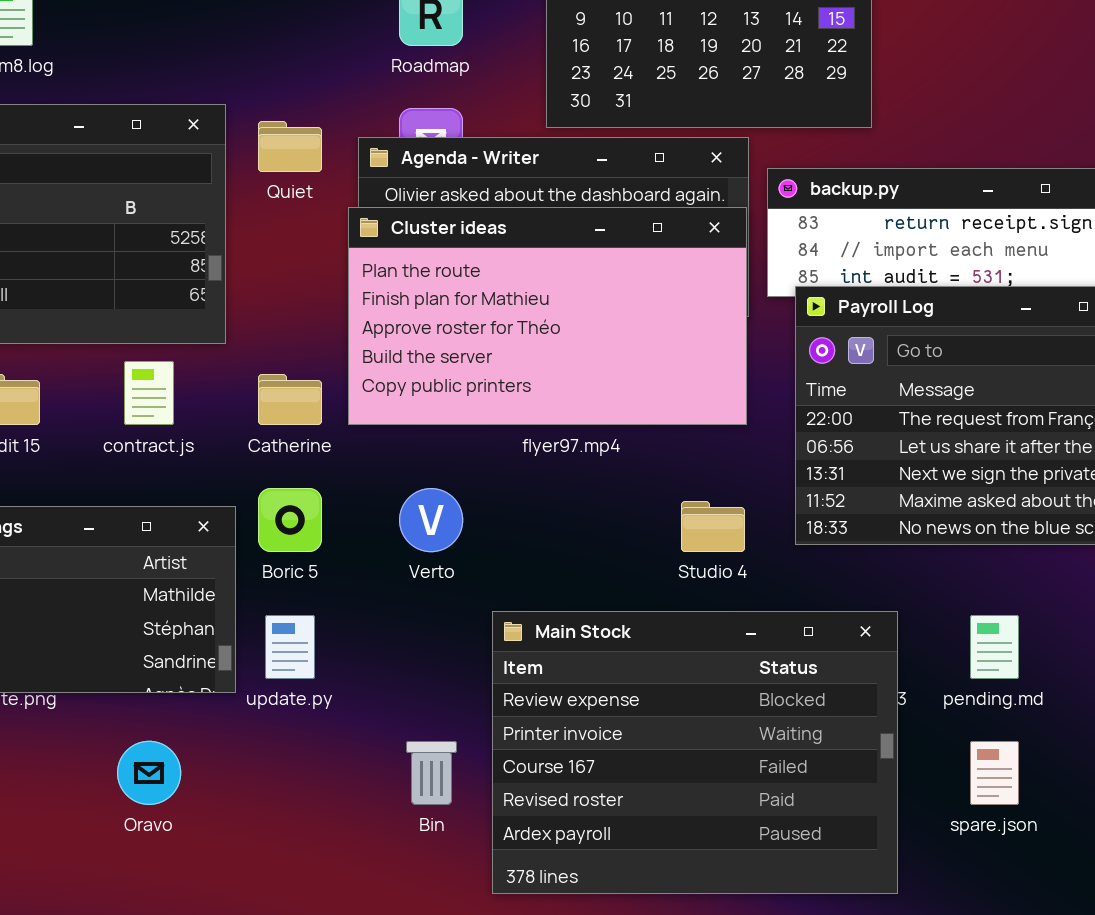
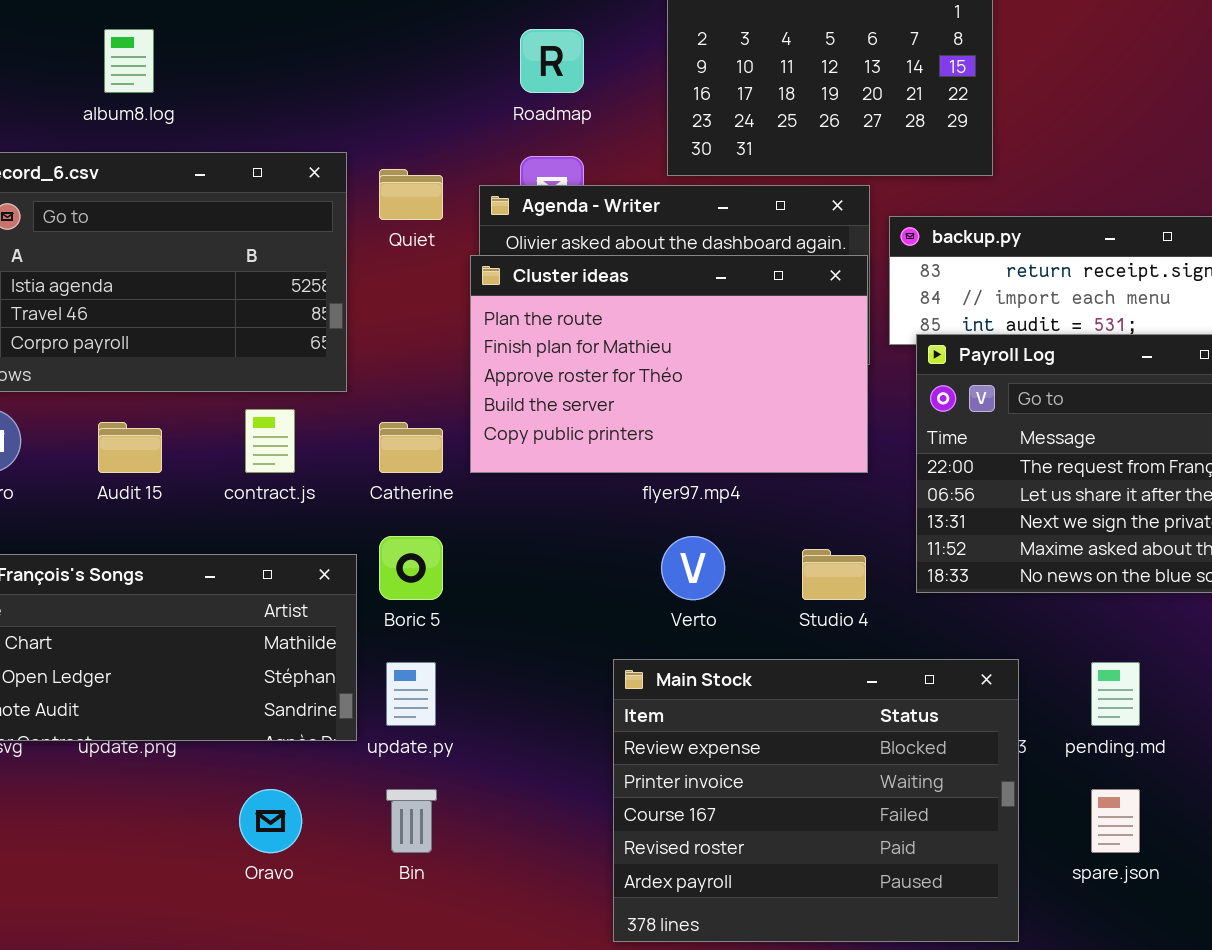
Verto: [399,488,463,552] -> [661,536,725,600], moved
Bin: [406,741,457,805] -> [386,789,437,853], moved

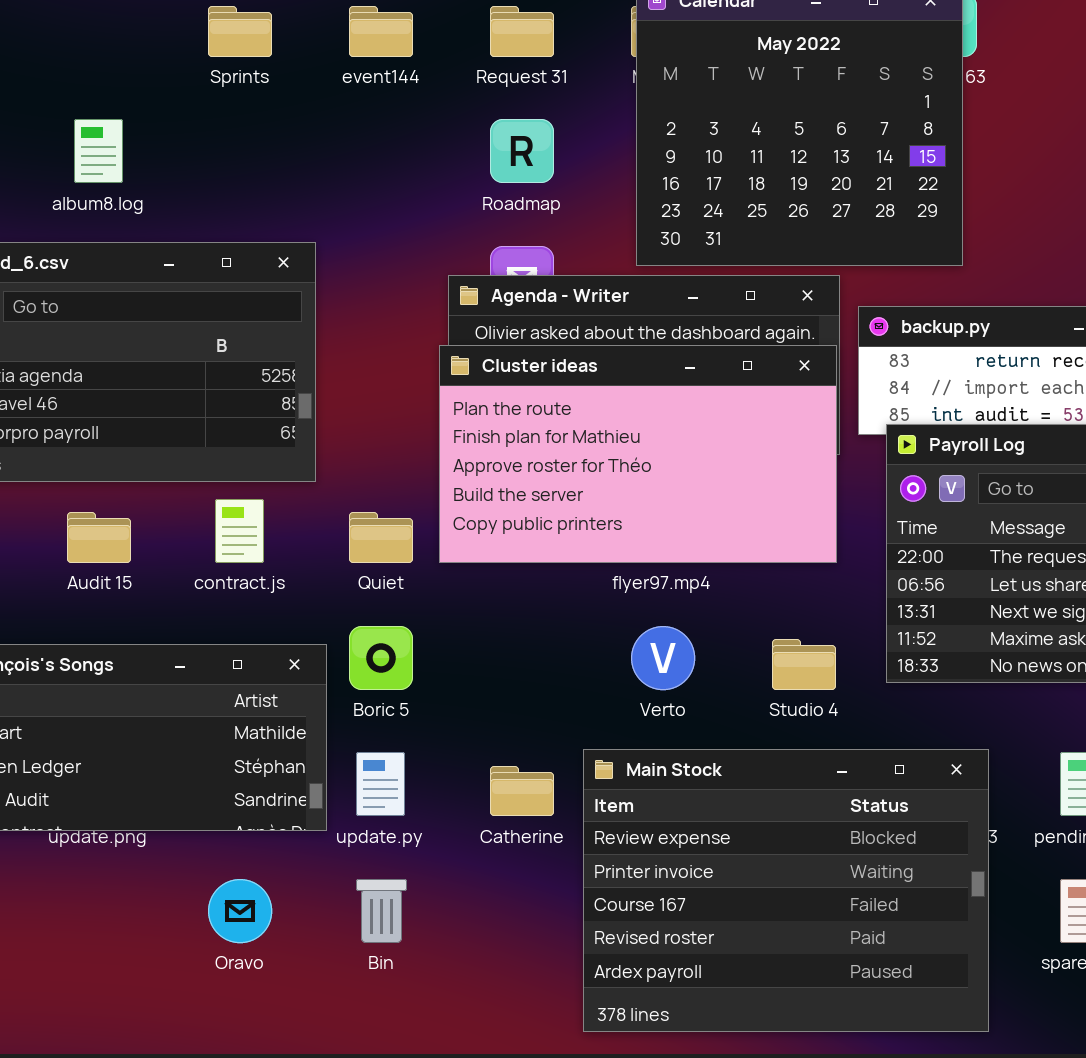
Quiet: [379,169,443,220] -> [349,512,413,563], moved
Catherine: [379,422,443,473] -> [490,766,554,816], moved

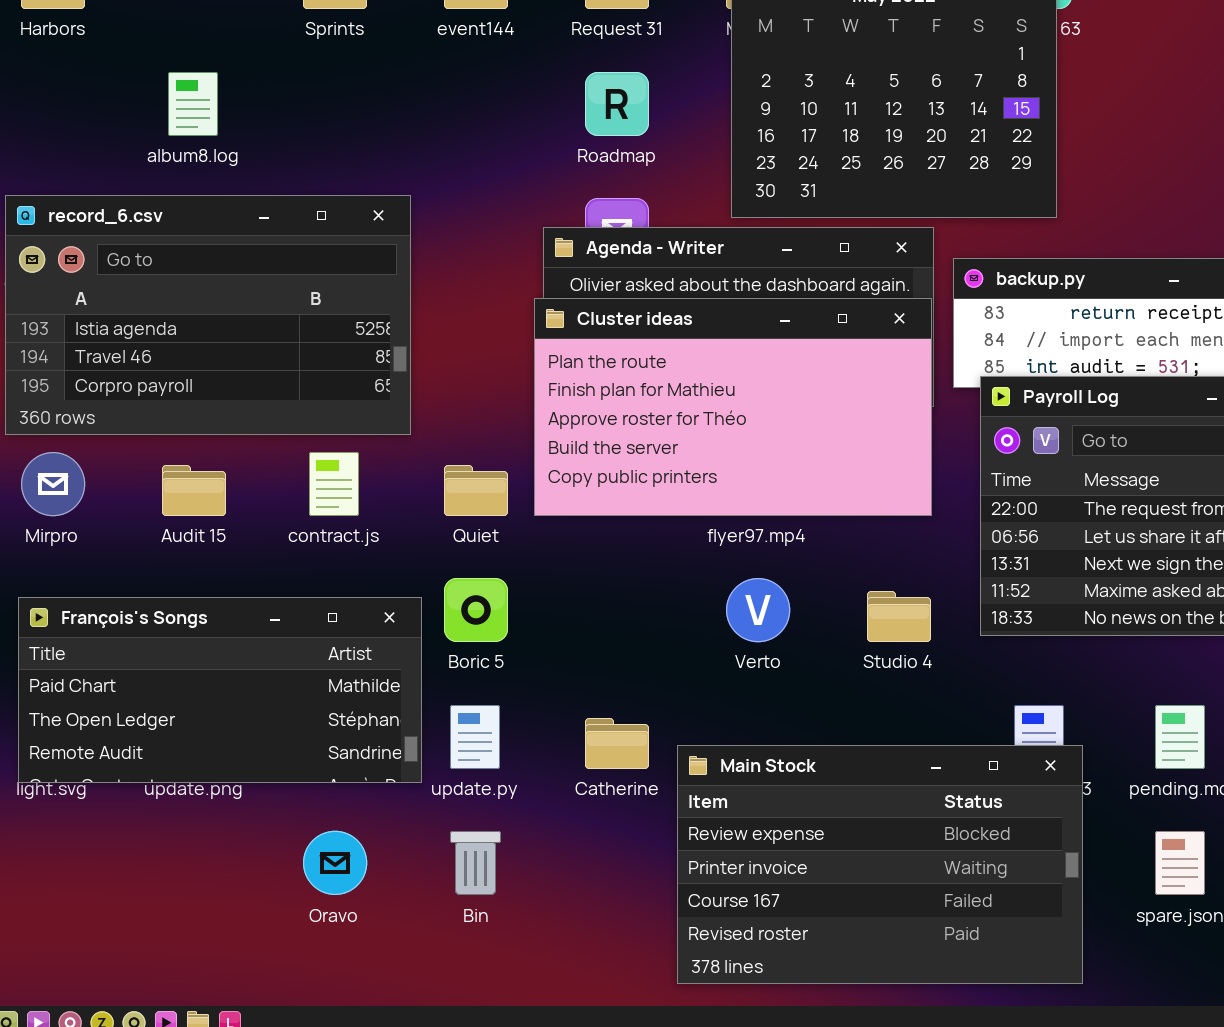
Main Stock: [583,749,989,1032] -> [677,745,1083,984], resized

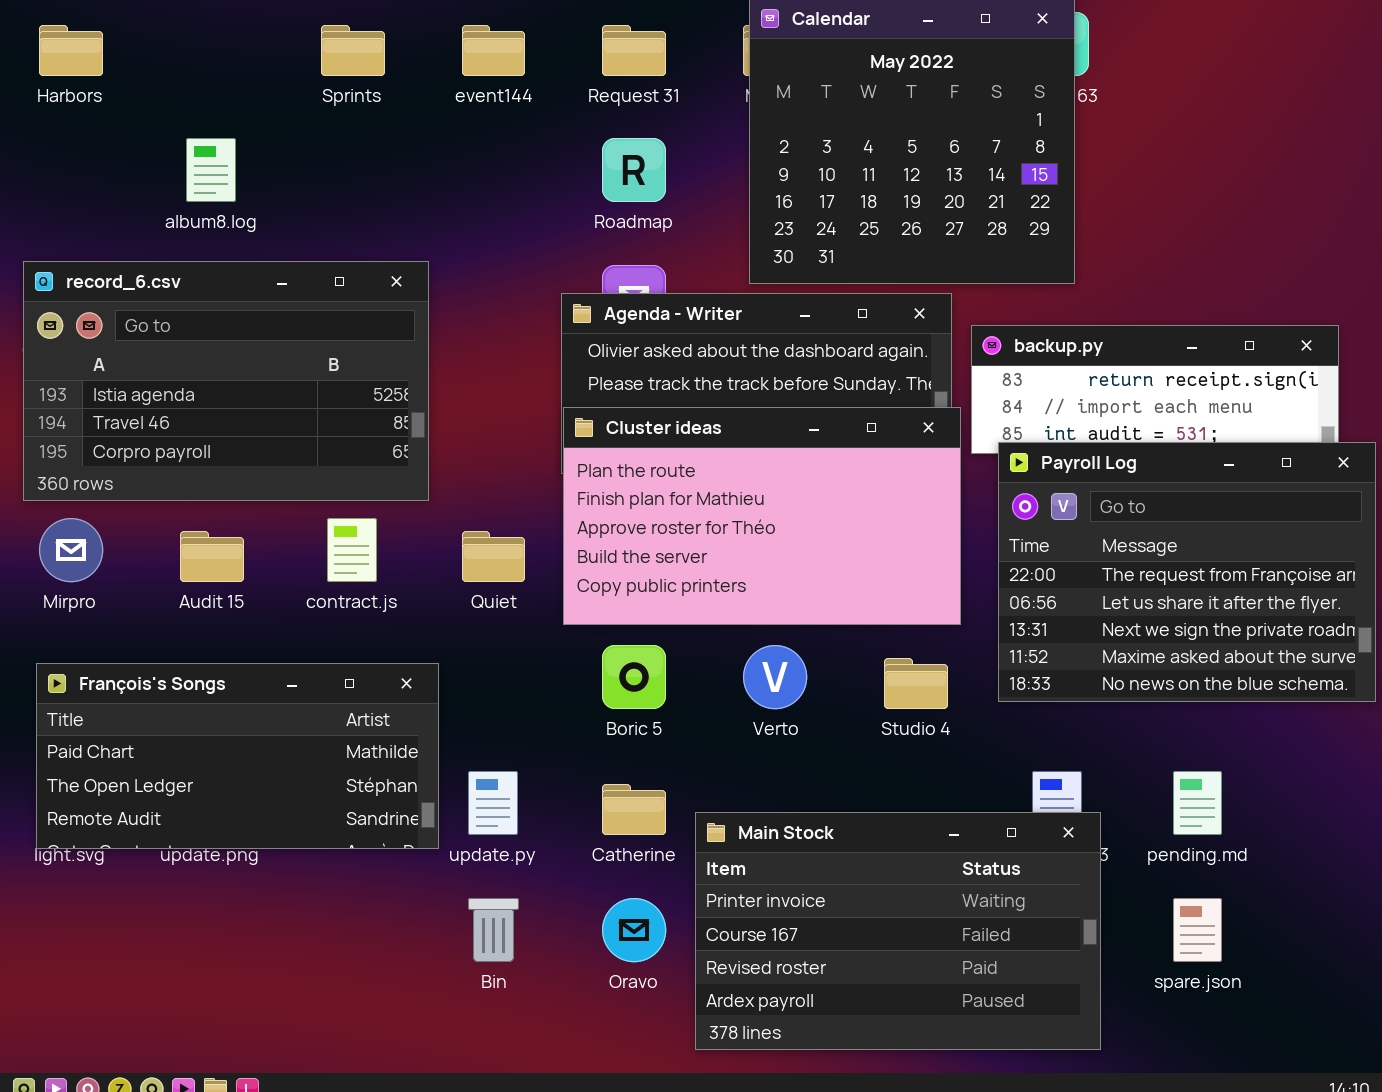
Cluster ideas: [534,298,932,516] -> [563,407,961,625], moved
Boric 5: [444,578,508,642] -> [602,645,666,709], moved
Main Stock: [677,745,1083,984] -> [695,812,1101,1050], scrolled down 1 row
Oravo: [303,831,367,895] -> [602,898,666,962], moved

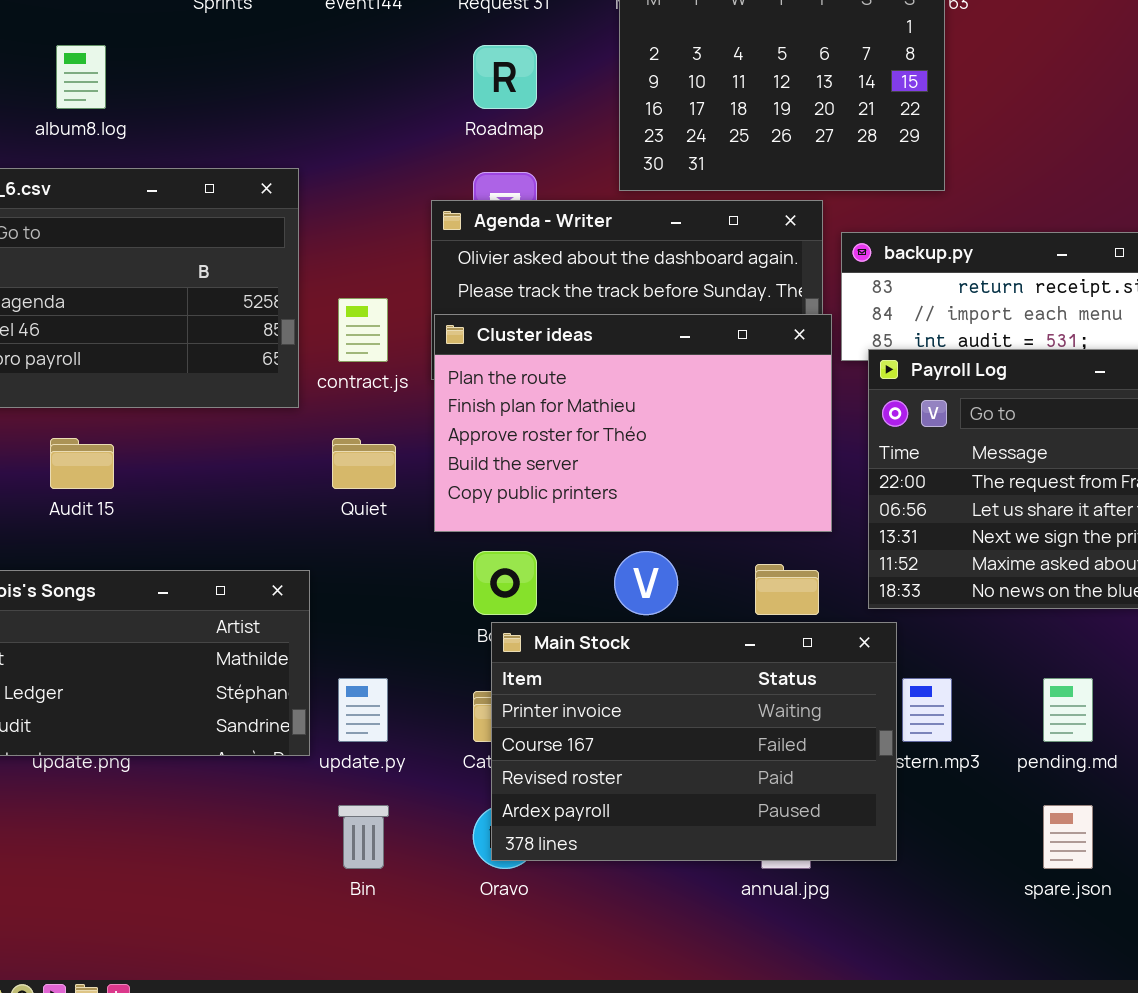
contract.js: [327,518,377,582] -> [338,298,388,362], moved
Main Stock: [695,812,1101,1050] -> [491,622,897,861], moved

